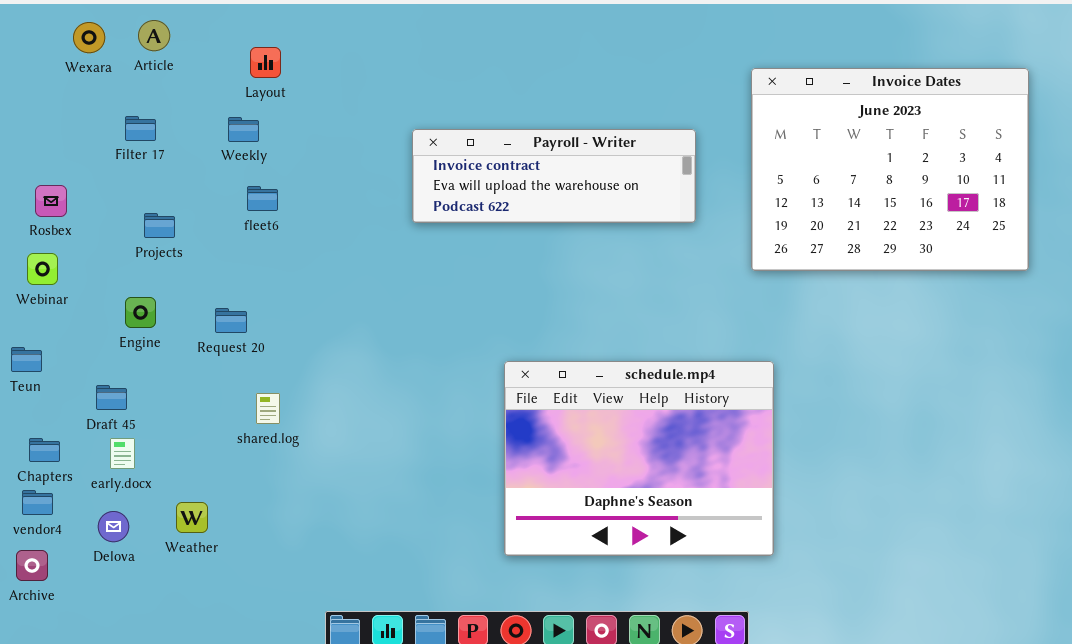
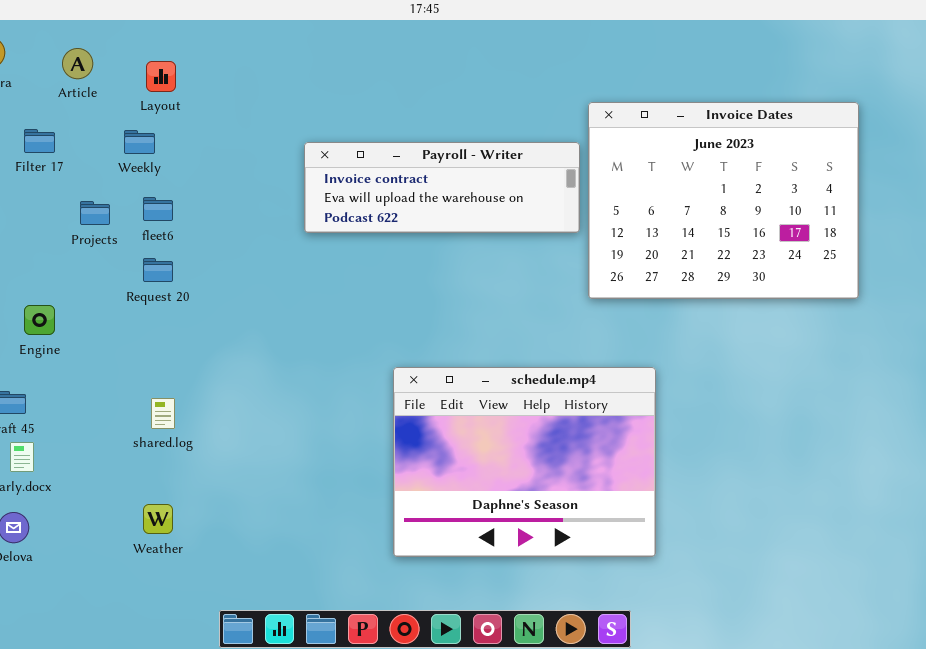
Article: [138,20,170,51] -> [62,48,93,79], moved
Invoice Dates: [751,68,1029,271] -> [588,102,859,299], moved
Projects: [144,213,175,238] -> [80,201,110,225], moved
Request 20: [215,308,247,333] -> [143,258,173,282], moved
Weather: [176,502,208,533] -> [143,504,173,534], moved

